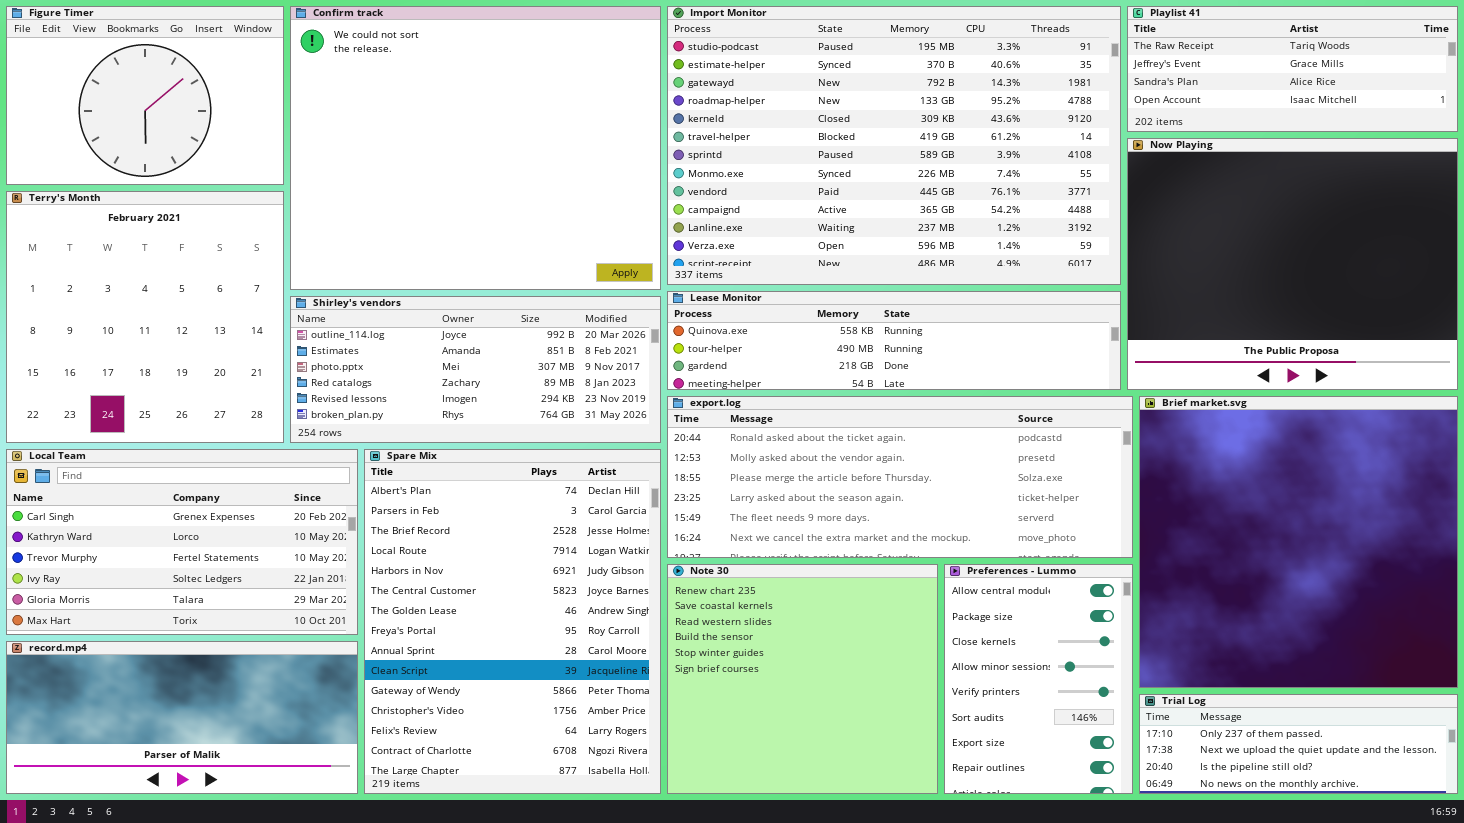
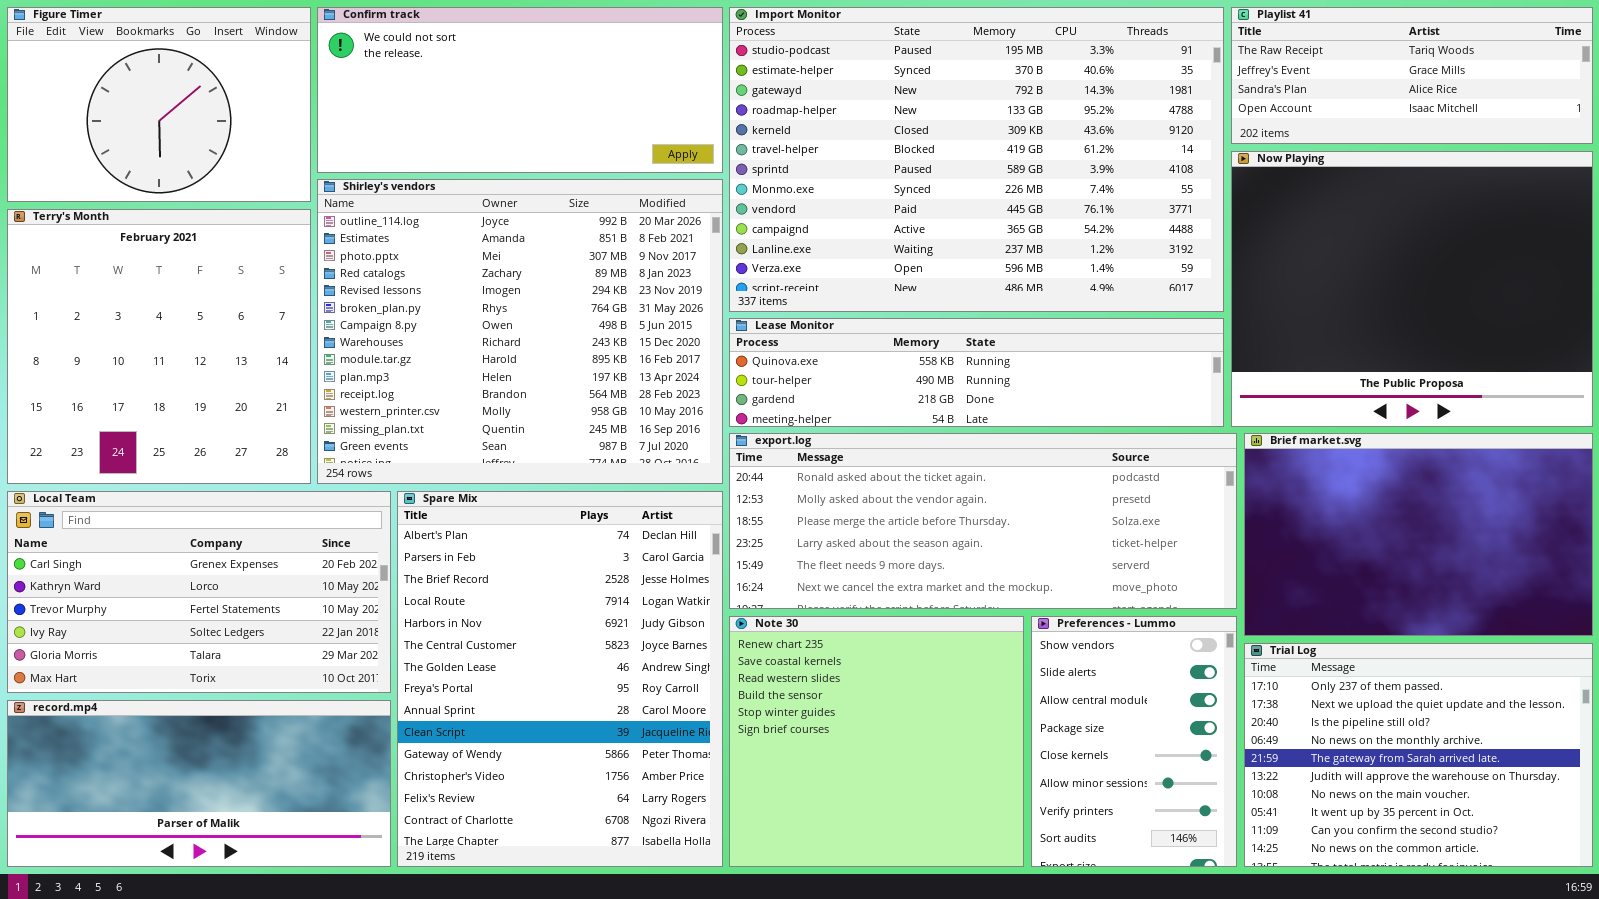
Confirm track: [290,6,661,290] -> [317,7,723,173], resized
Shirley's vendors: [290,296,661,443] -> [317,179,723,484], resized
Brief market.svg: [1139,396,1458,688] -> [1244,433,1593,636], resized
Preferences - Lummo: [944,564,1133,794] -> [1031,616,1237,867], scrolled up 2 rows
Trial Log: [1139,694,1458,794] -> [1244,643,1593,867], resized

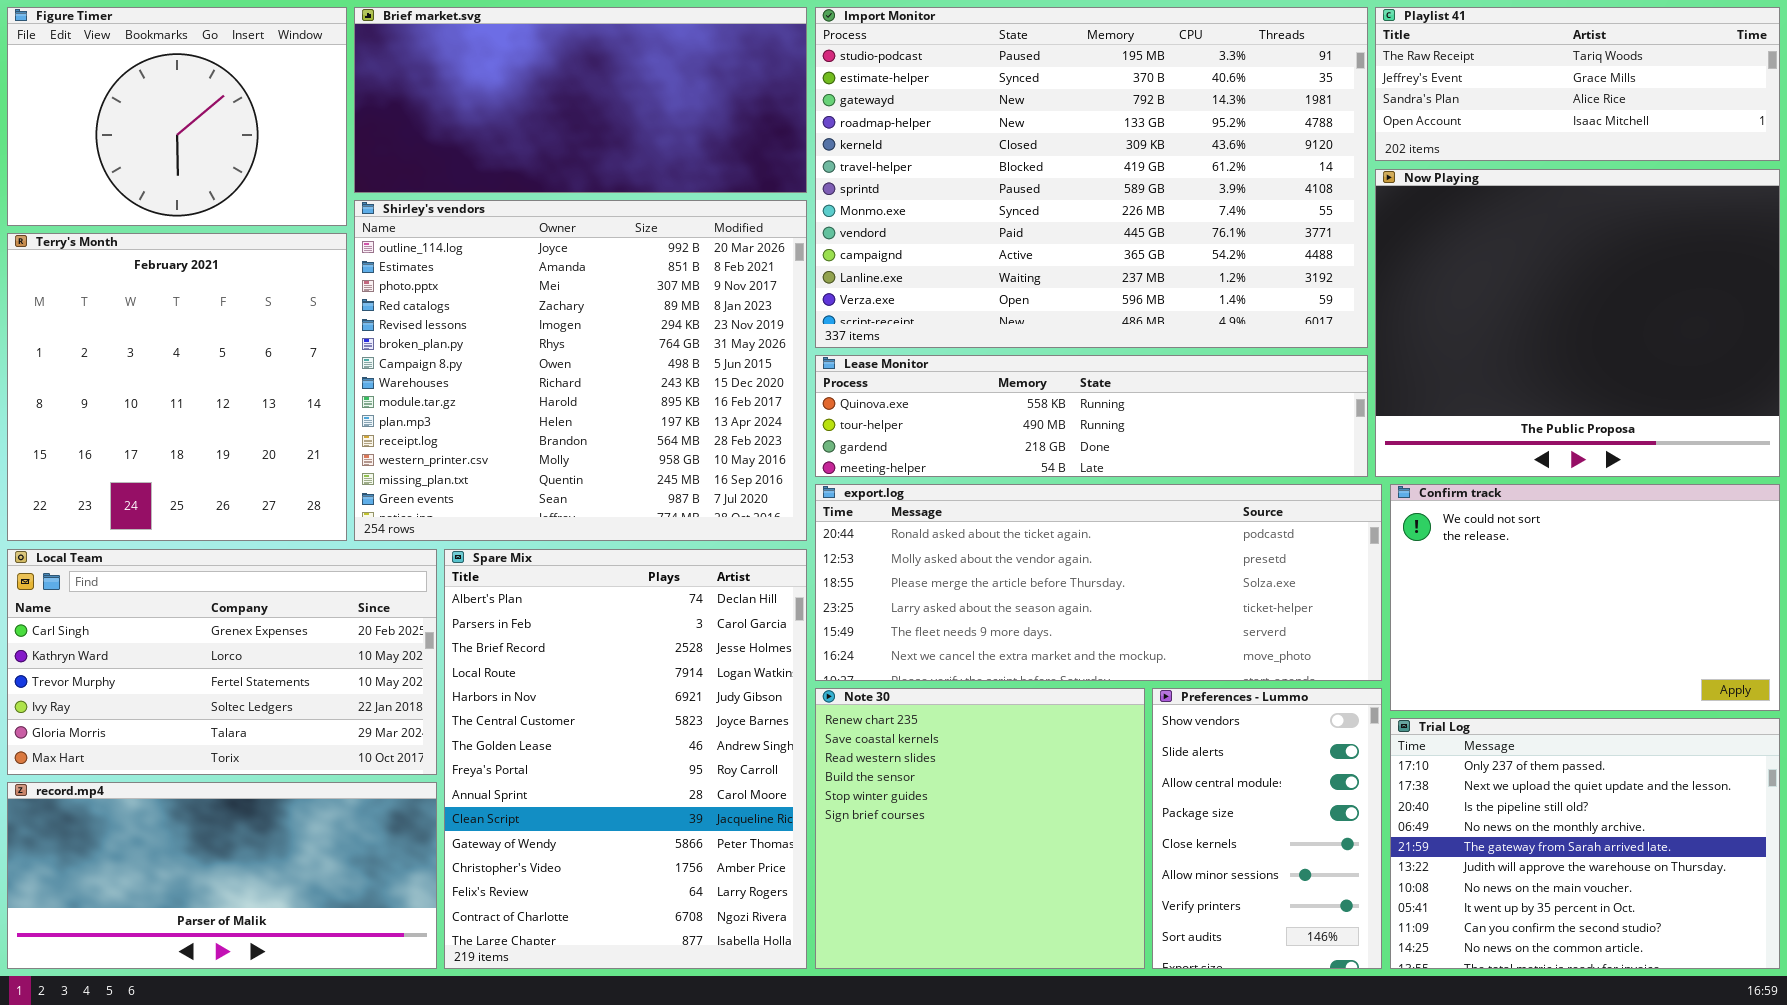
Confirm track: [317,7,723,173] -> [1390,484,1780,711], moved, resized
Brief market.svg: [1244,433,1593,636] -> [354,7,807,193], moved, resized

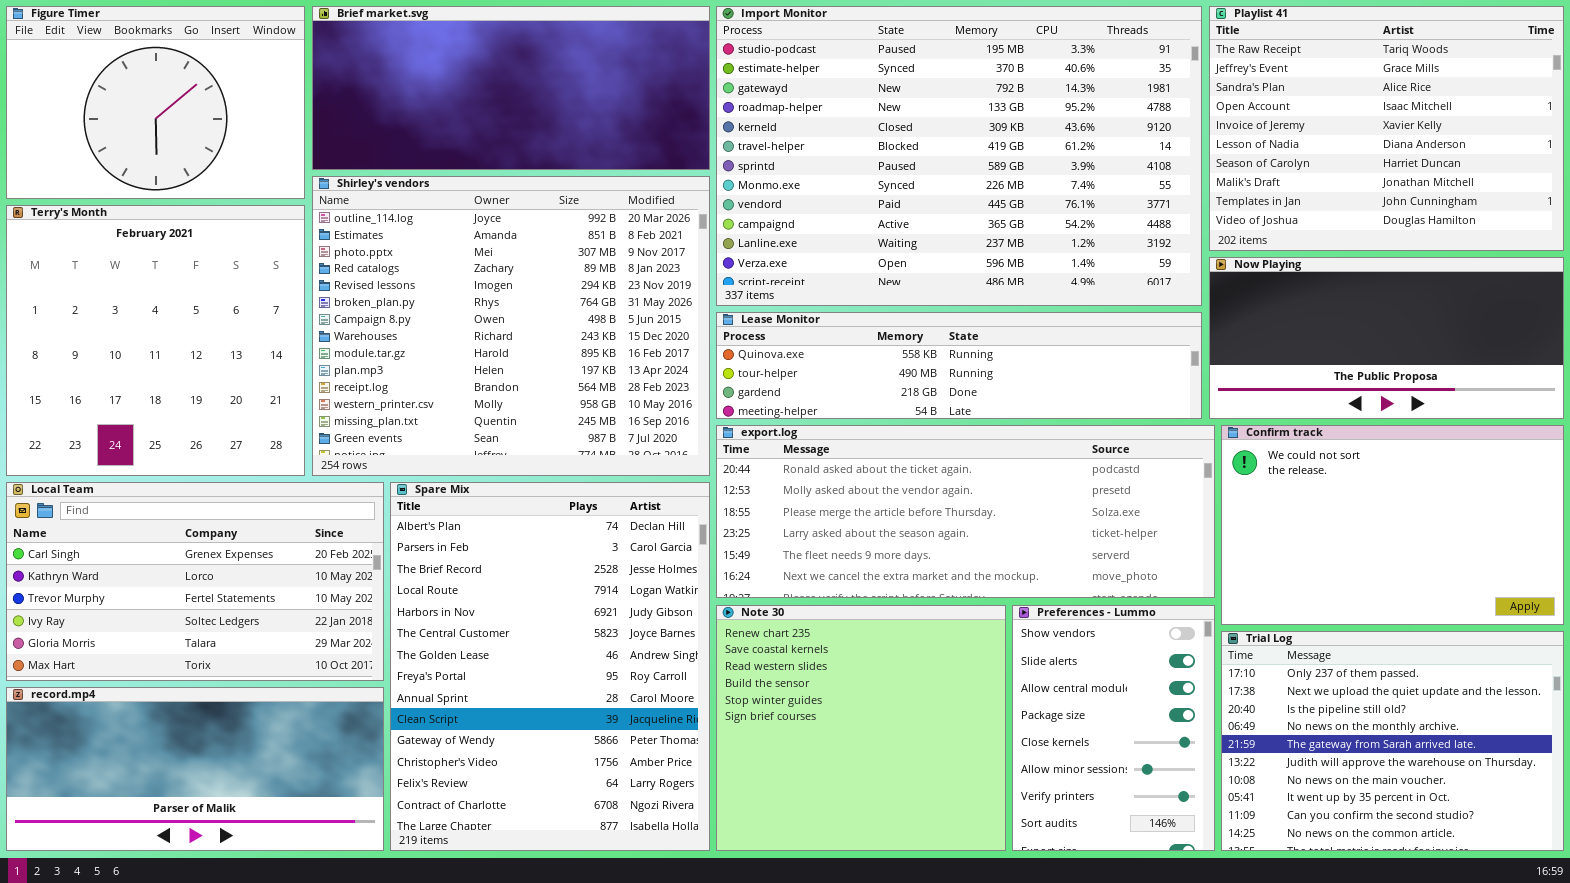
Playlist 41: [1375,7,1780,161] -> [1209,6,1564,251], resized
Now Playing: [1375,169,1780,477] -> [1209,257,1564,419], resized

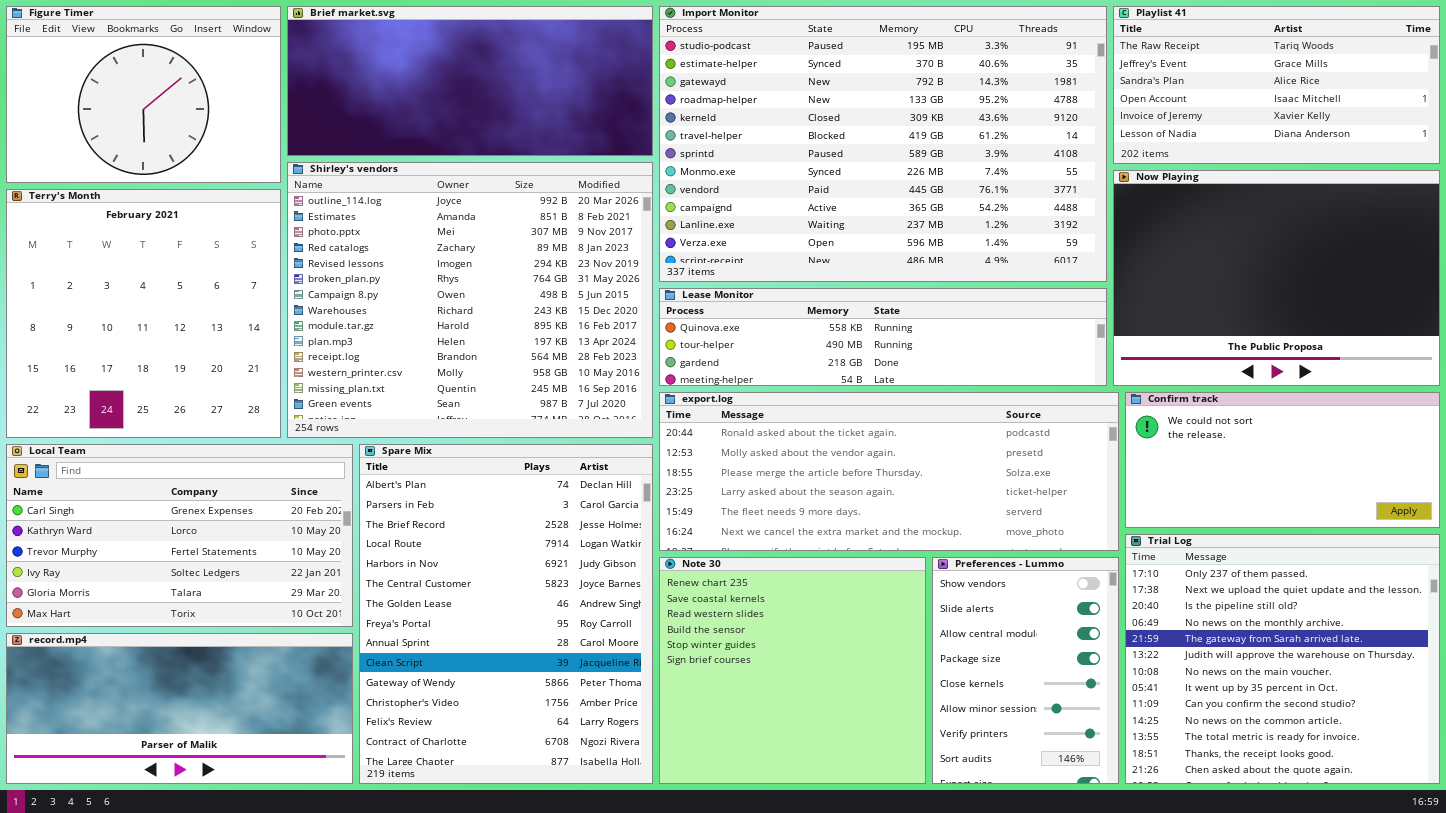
Playlist 41: [1209,6,1564,251] -> [1113,6,1440,164], resized
Now Playing: [1209,257,1564,419] -> [1113,170,1440,386], resized
Confirm track: [1221,425,1564,625] -> [1125,392,1440,528], resized
Trial Log: [1221,631,1564,851] -> [1125,534,1440,784], resized

